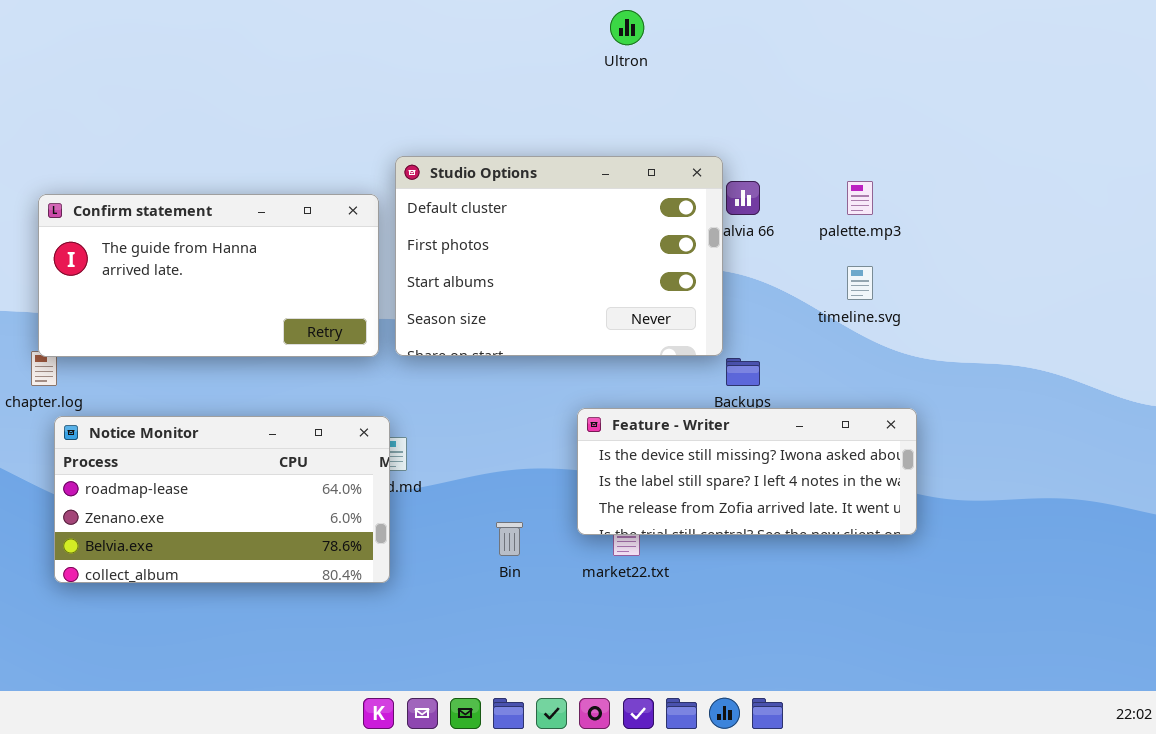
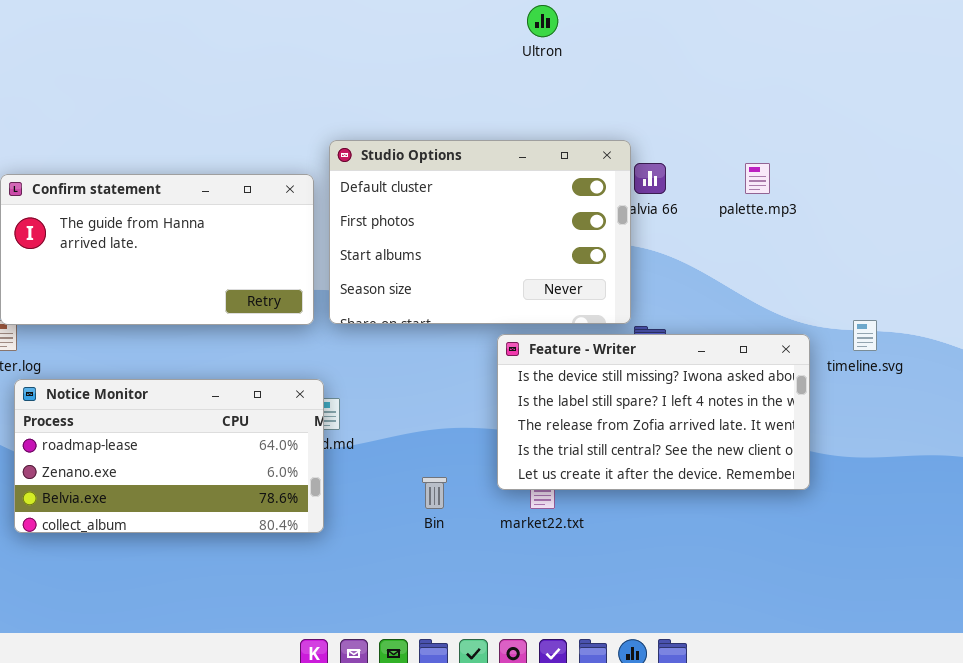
timeline.svg: [847,266,873,300] -> [853,320,877,351], moved
Feature - Writer: [577,408,917,535] -> [497,334,810,490], resized

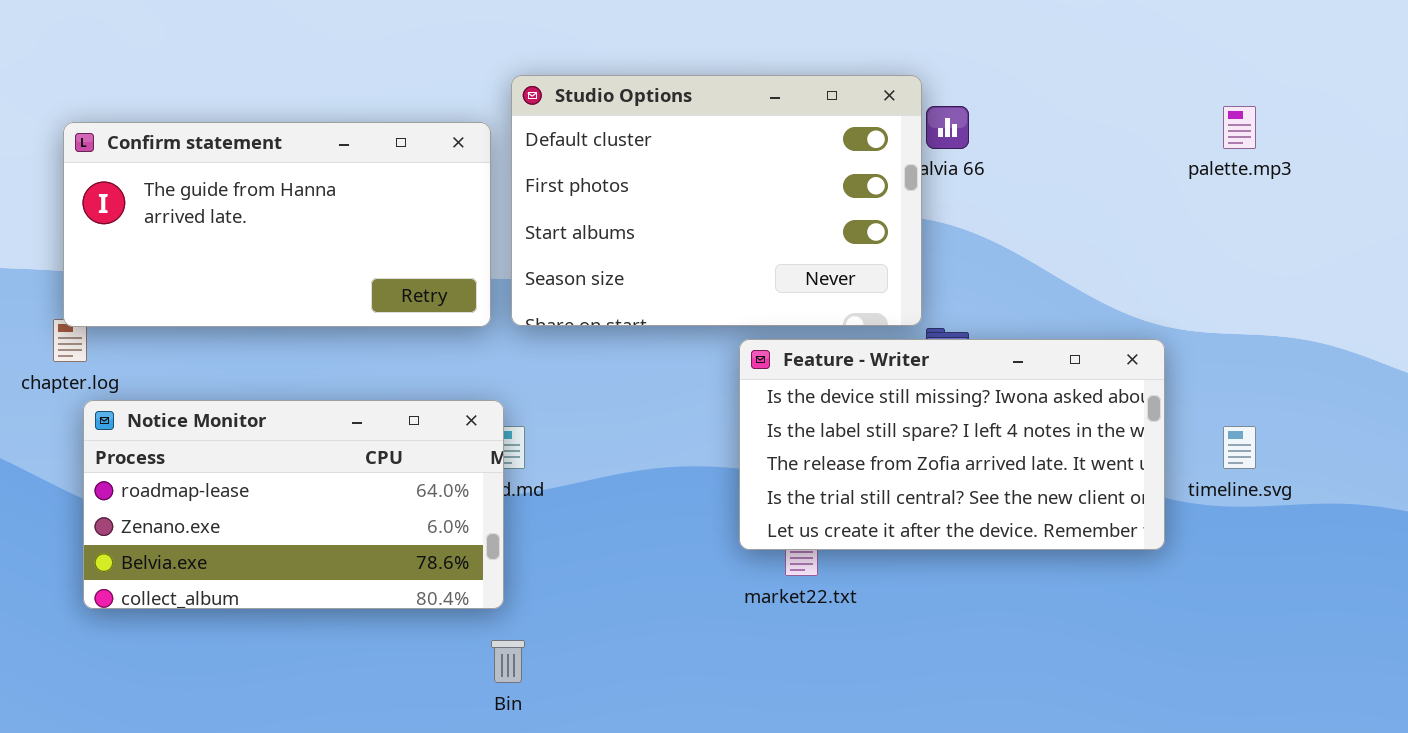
palette.mp3: [745,163,770,194] -> [1223,106,1256,149], moved
timeline.svg: [853,320,877,351] -> [1223,426,1256,469], moved
Bin: [422,477,447,509] -> [491,640,525,683], moved

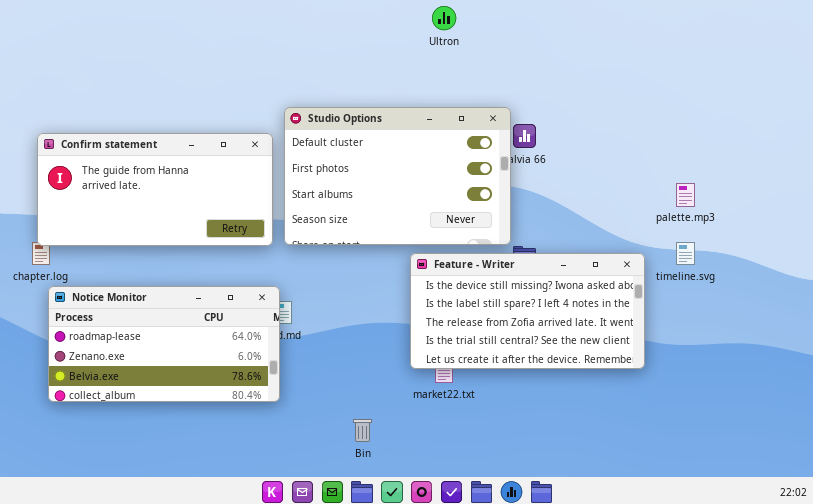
palette.mp3: [1223,106,1256,149] -> [676,183,695,207], moved
timeline.svg: [1223,426,1256,469] -> [676,242,695,265], moved
Bin: [491,640,525,683] -> [353,419,372,442], moved

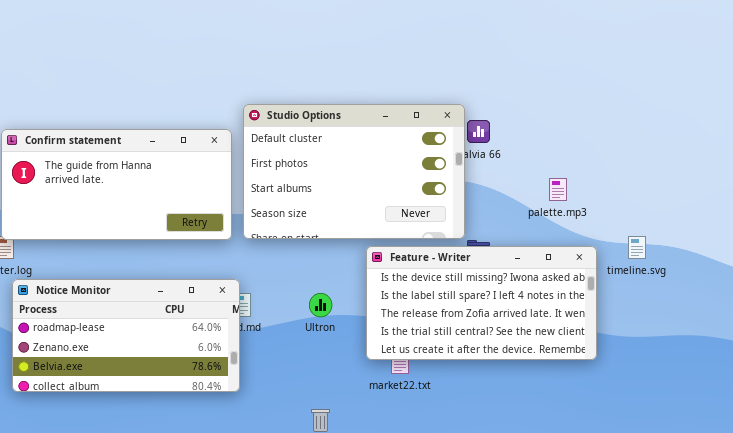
Ultron: [432,6,456,30] -> [309,293,332,317], moved
palette.mp3: [676,183,695,207] -> [549,178,567,201], moved

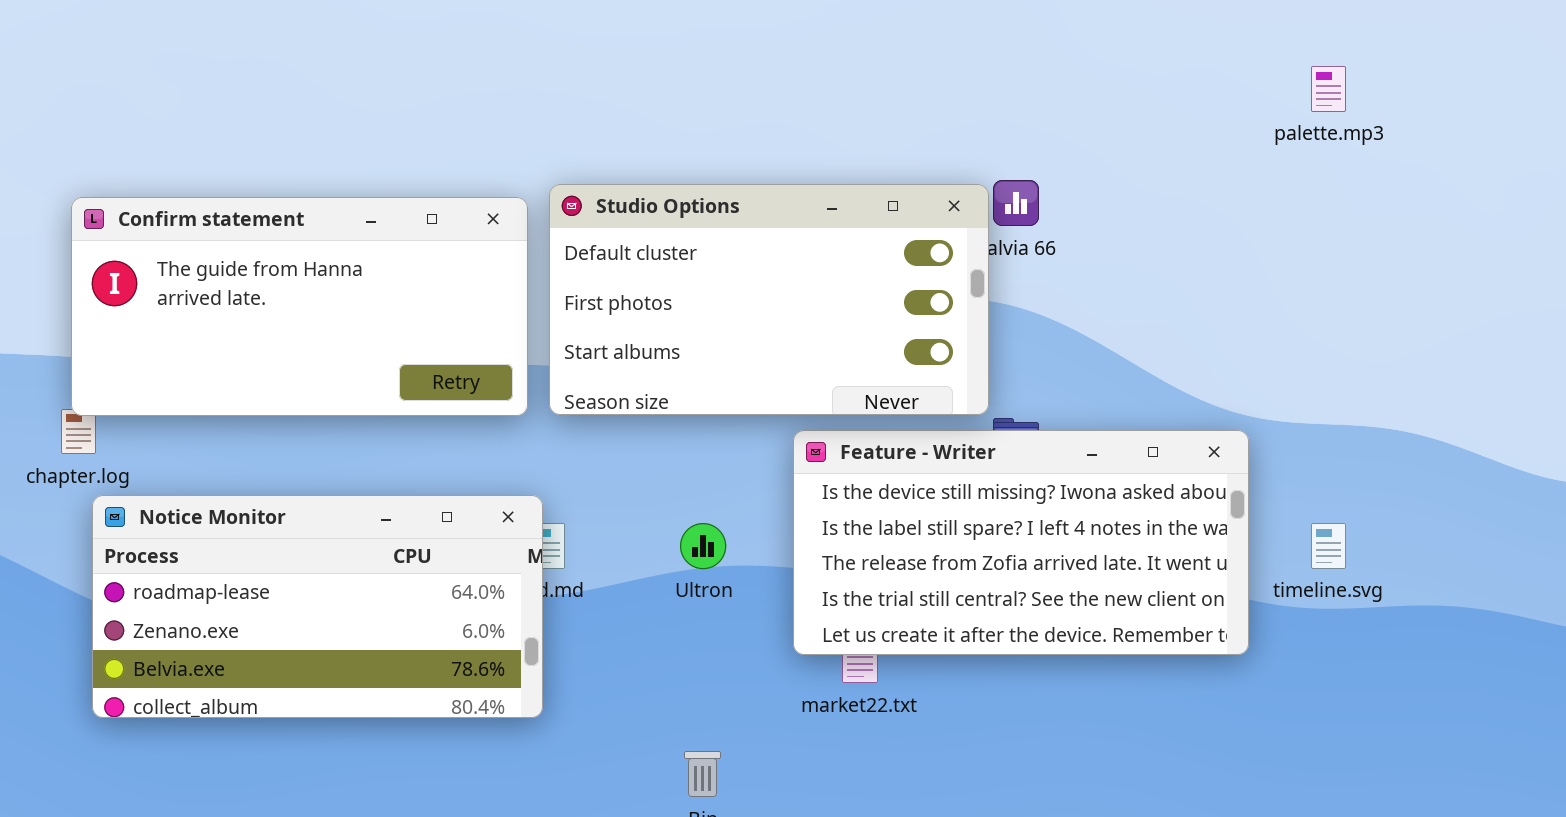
Studio Options: [243,104,465,239] -> [549,184,989,415], resized
palette.mp3: [549,178,567,201] -> [1311,66,1346,112], moved
timeline.svg: [628,236,646,259] -> [1311,523,1346,569], moved

